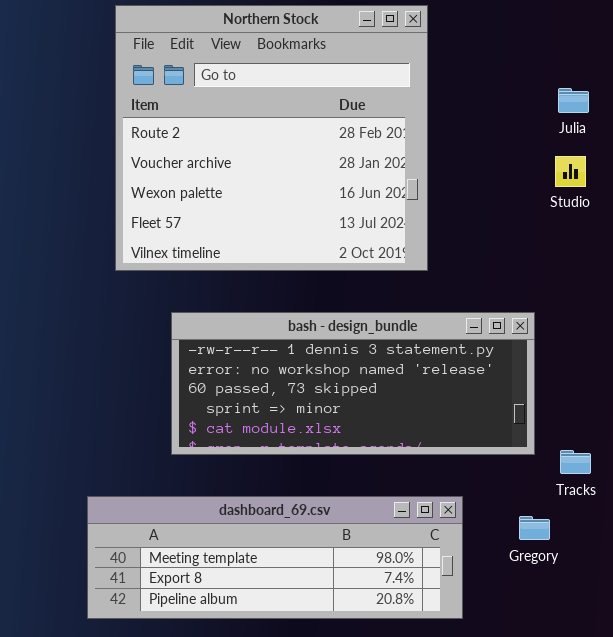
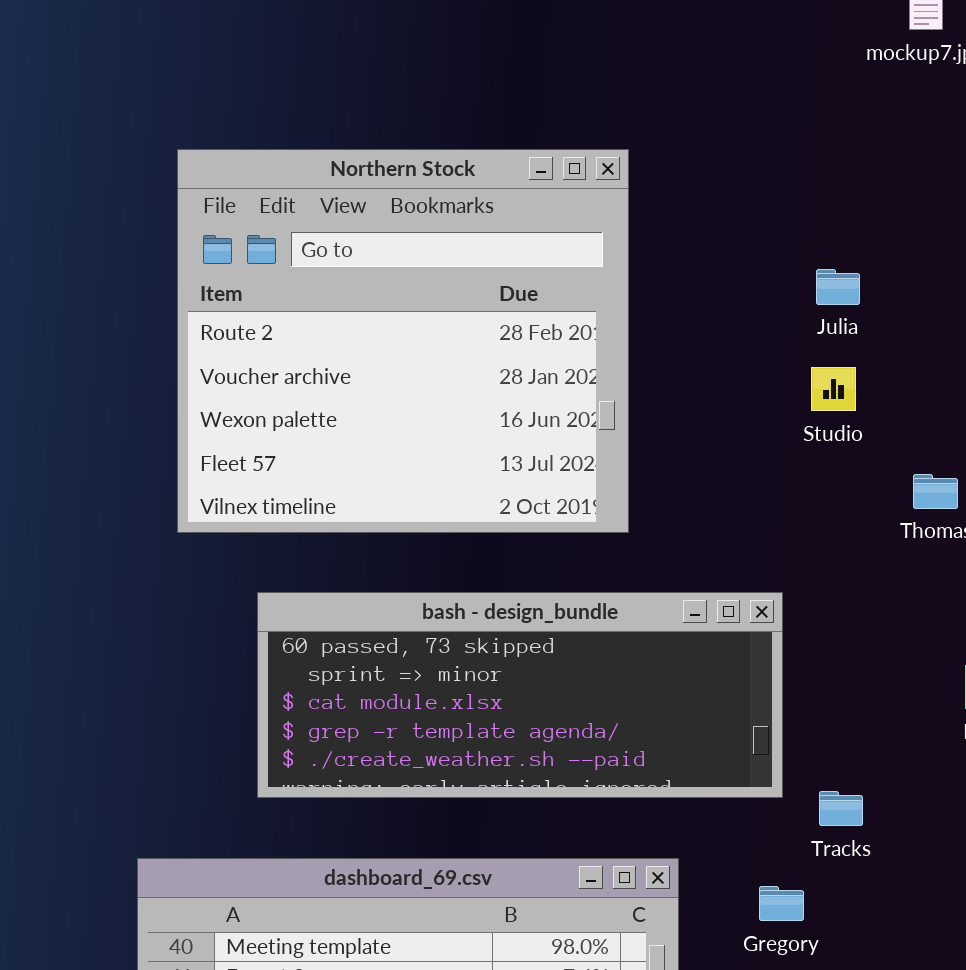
bash - design_bundle: [171,312,535,455] -> [257,592,783,798], scrolled down 2 rows

